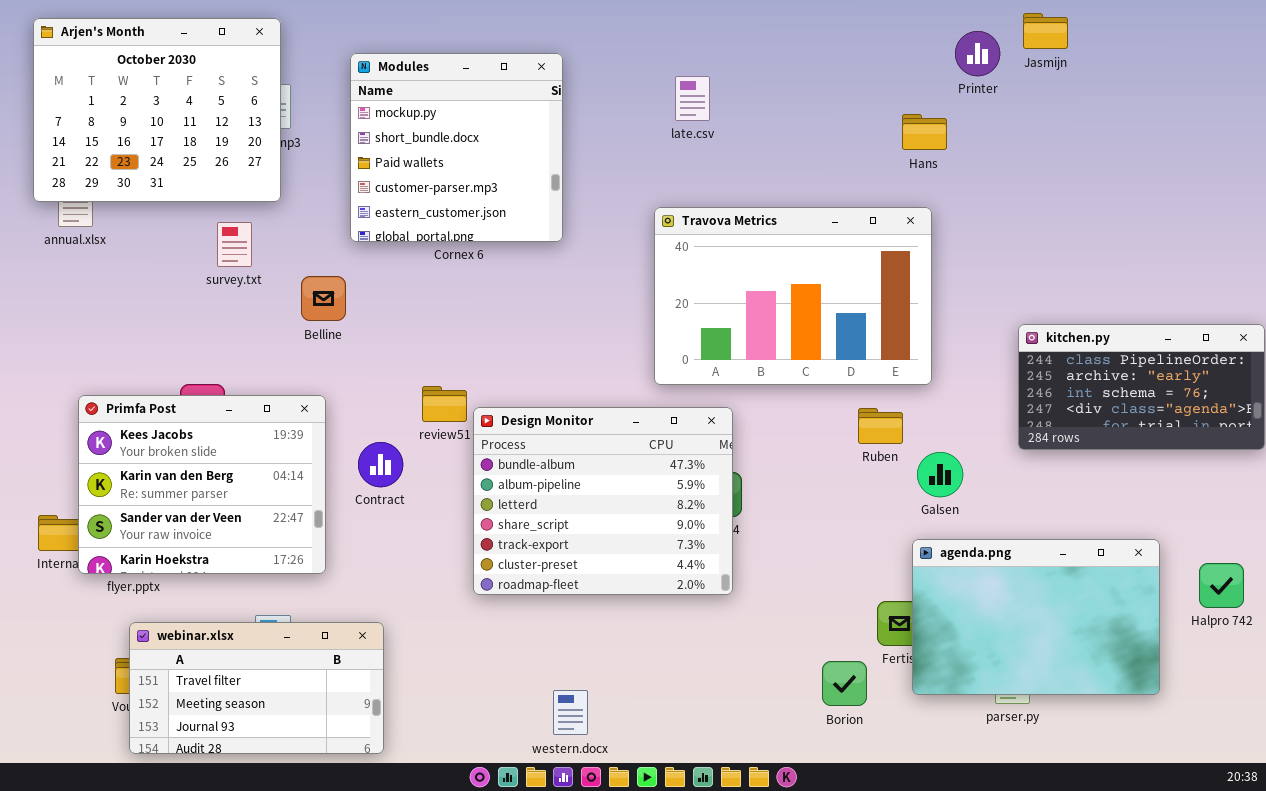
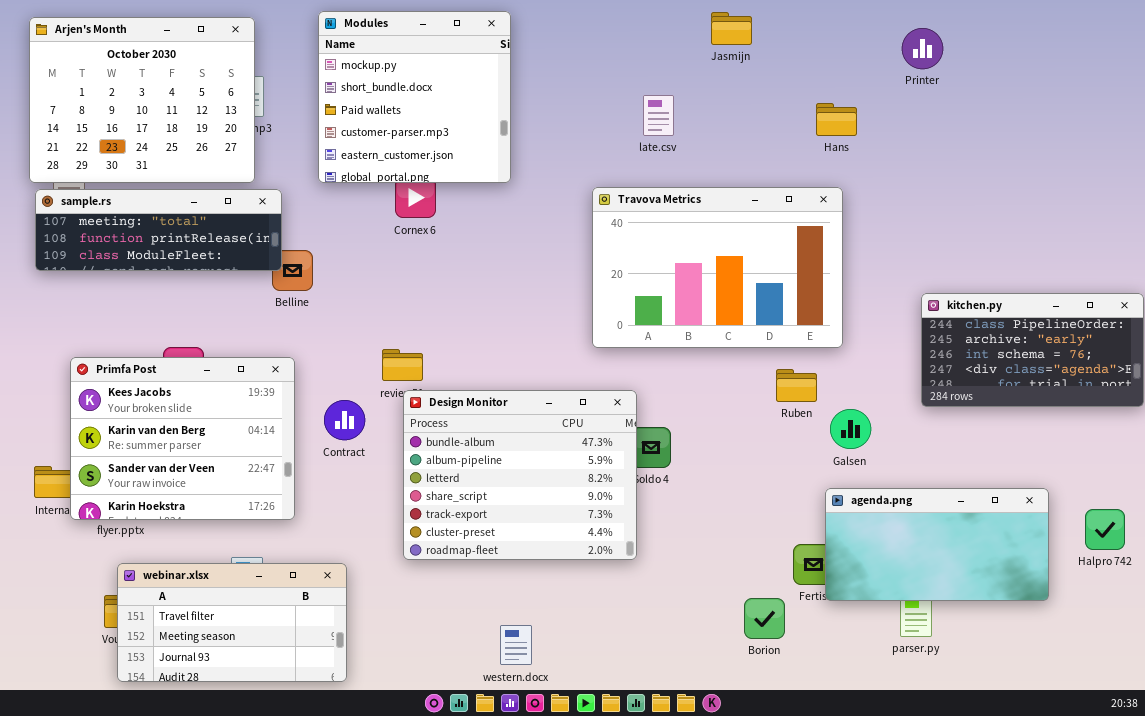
Jasmijn: [1023,13,1068,49] -> [711,12,752,45], moved
Printer: [955,31,1000,76] -> [902,28,943,69], moved
Modules: [350,53,563,242] -> [318,11,511,183], moved
late.csv: [675,76,710,121] -> [643,95,674,136], moved
sample.rs: none -> [35,189,282,271], opened
Design Monitor: [473,407,733,595] -> [403,390,637,560], moved
agenda.png: [912,539,1160,695] -> [825,488,1049,601], resized

